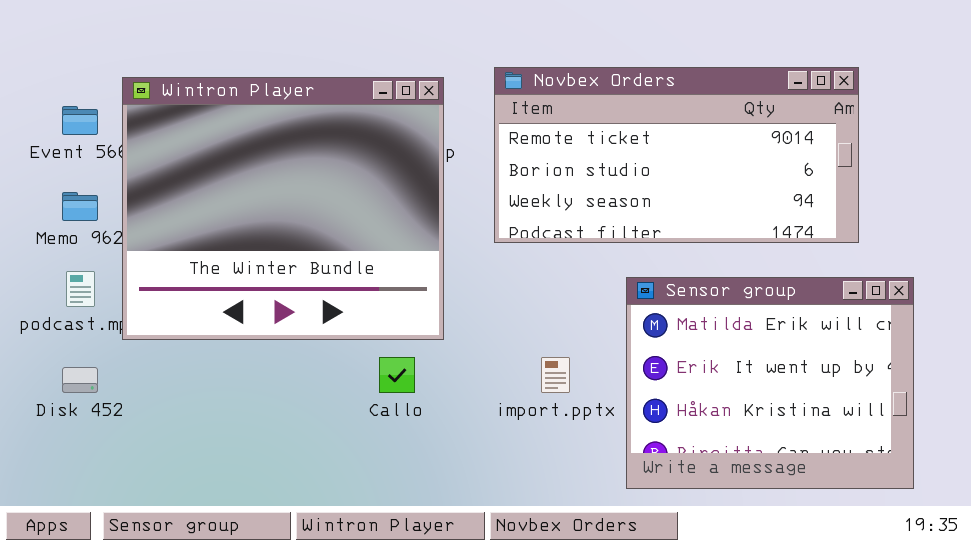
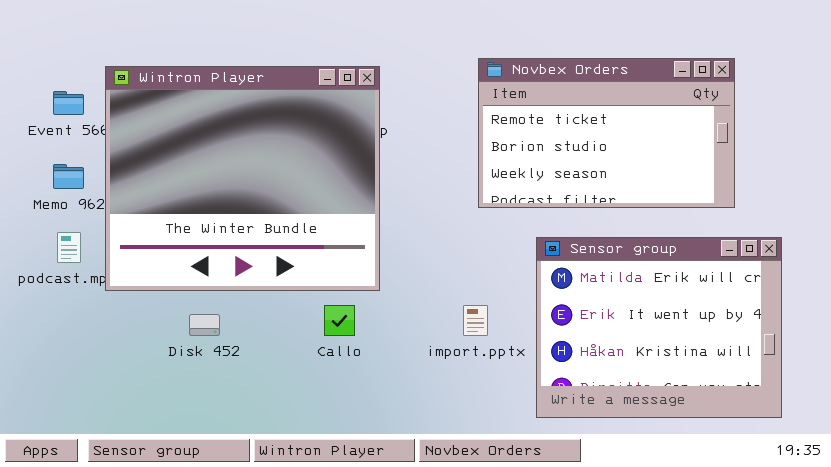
Novbex Orders: [494,67,859,243] -> [478,58,735,208], resized
Disk 452: [62,367,98,393] -> [189,314,220,336], moved

